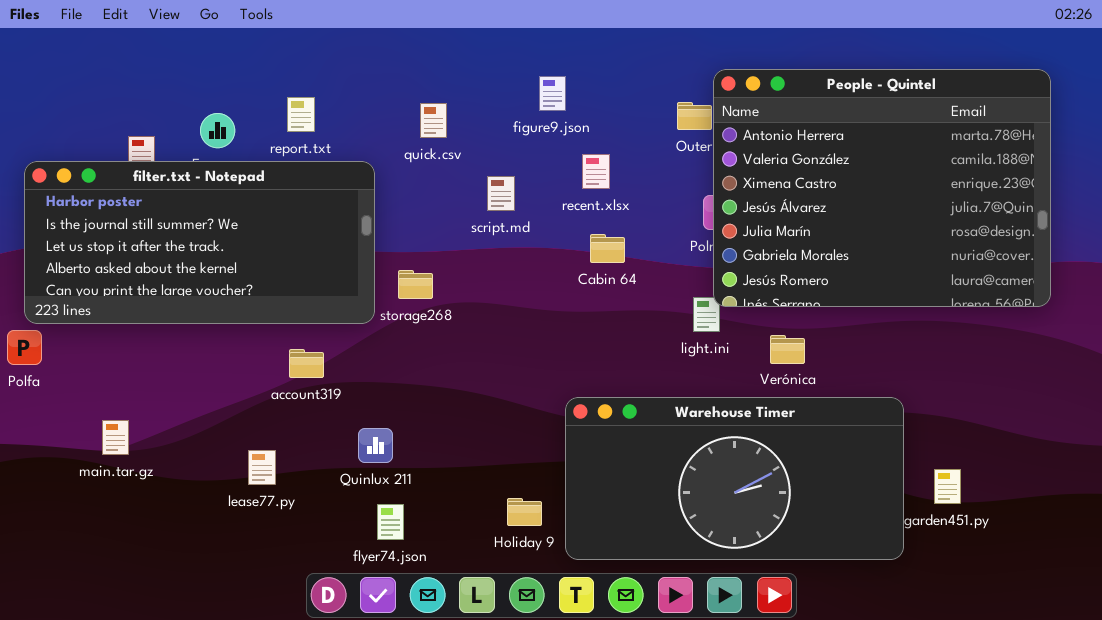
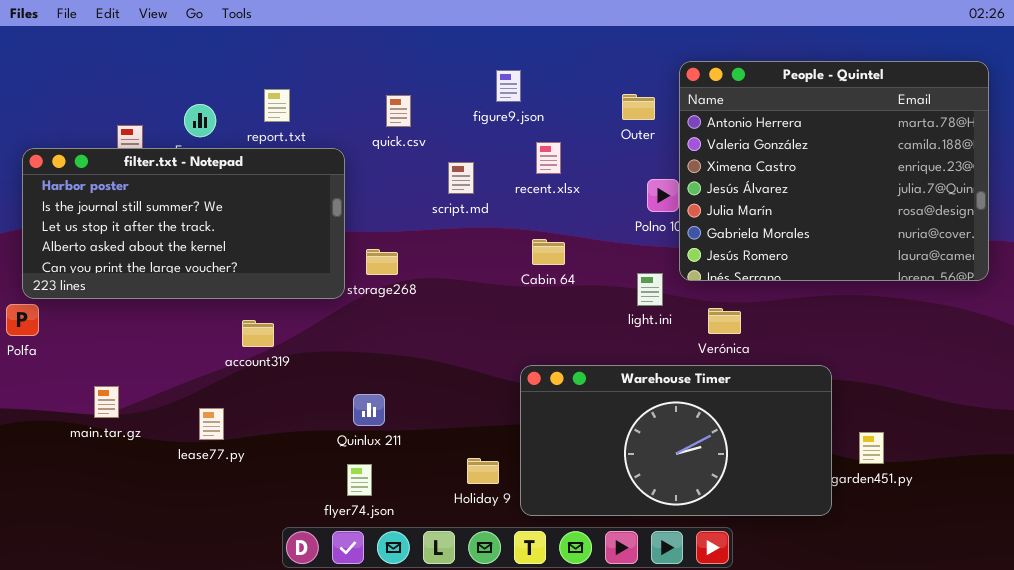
People - Quintel: [713,69,1051,307] -> [679,61,989,281], moved
Cabin 64: [590,234,625,263] -> [532,239,565,265], moved
account319: [289,349,324,378] -> [242,320,274,347], moved
Quinlux 211: [358,428,393,463] -> [353,394,385,426], moved
lease77.py: [248,450,276,485] -> [199,408,224,440], moved

